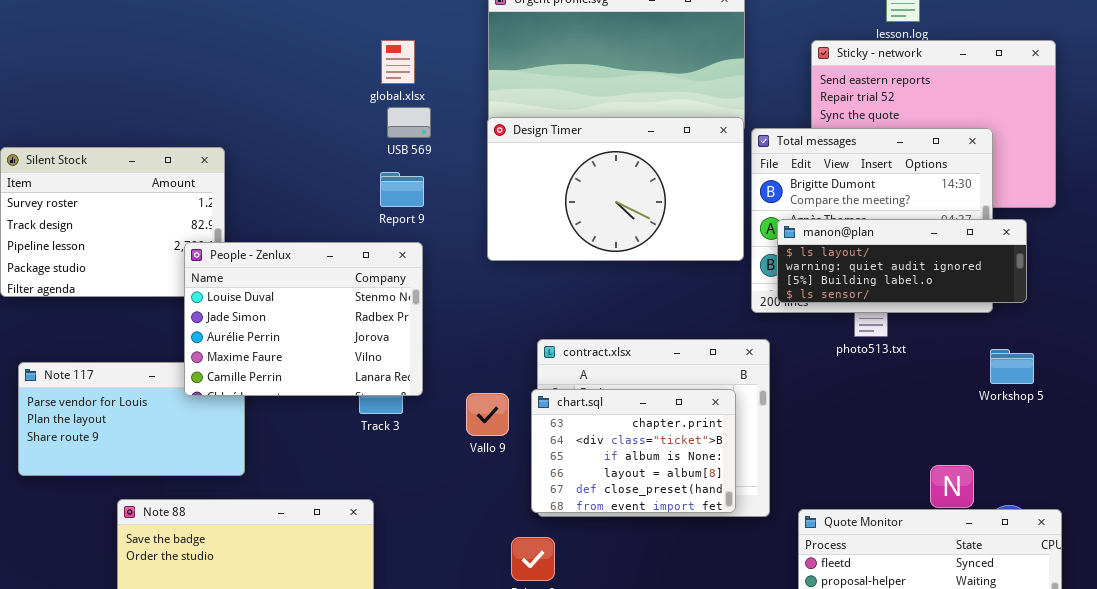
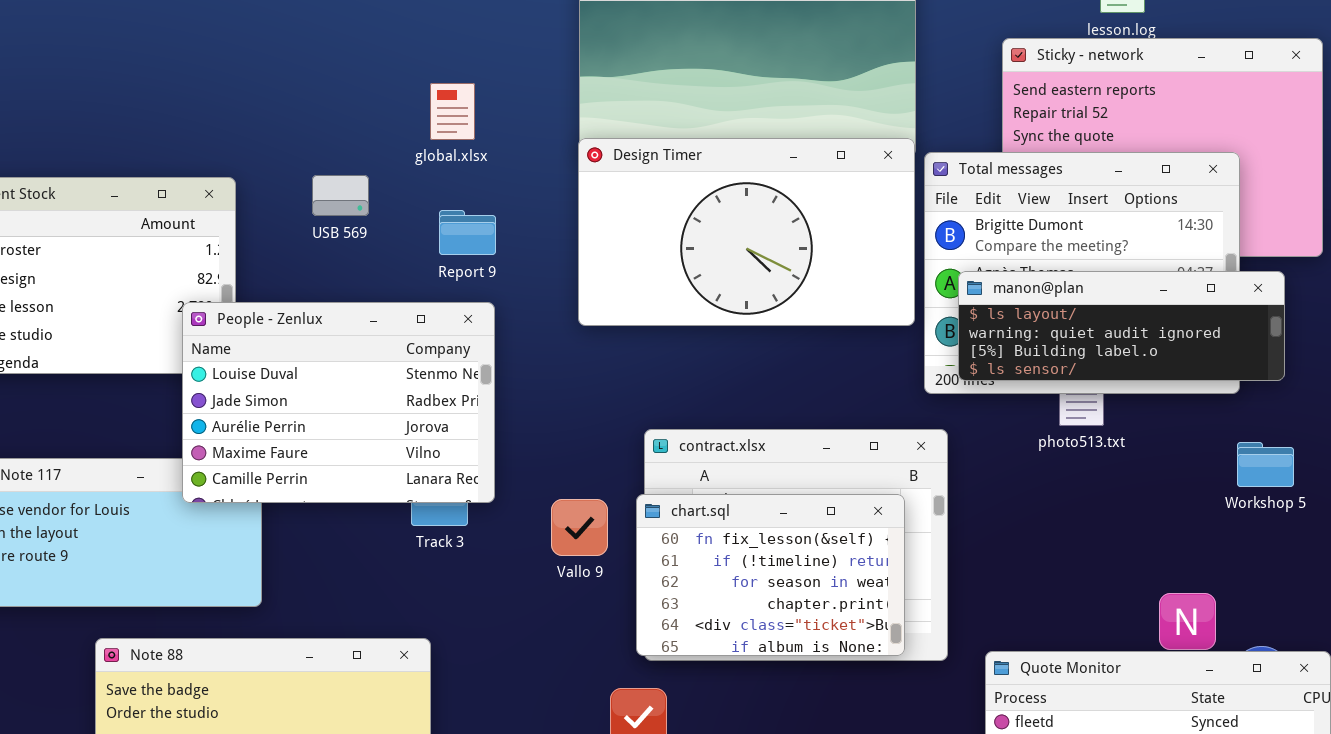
global.xlsx: [381,40,415,84] -> [430,83,475,140], moved
USB 569: [387,107,431,138] -> [312,175,369,216], moved
chart.sql: [531,389,736,513] -> [636,494,905,656], scrolled up 3 rows

